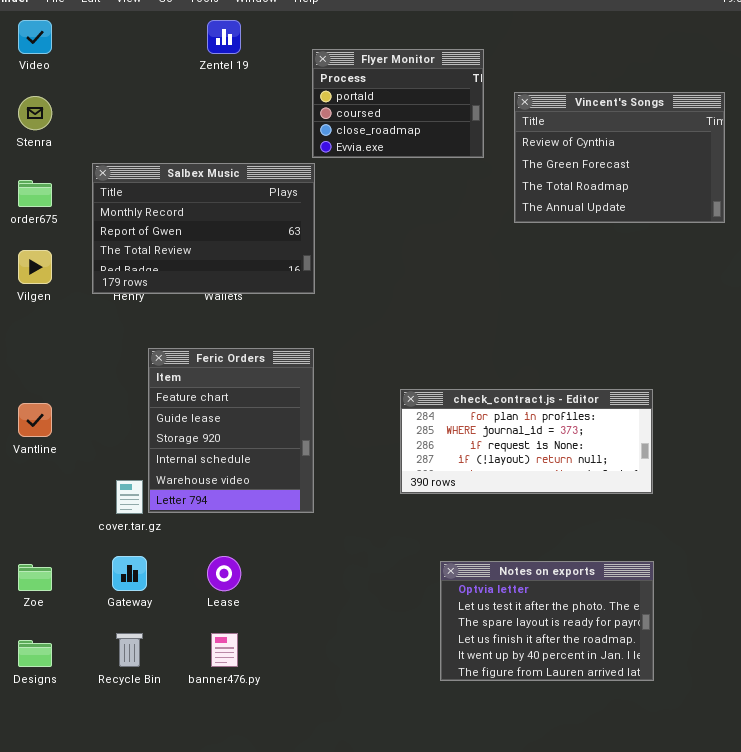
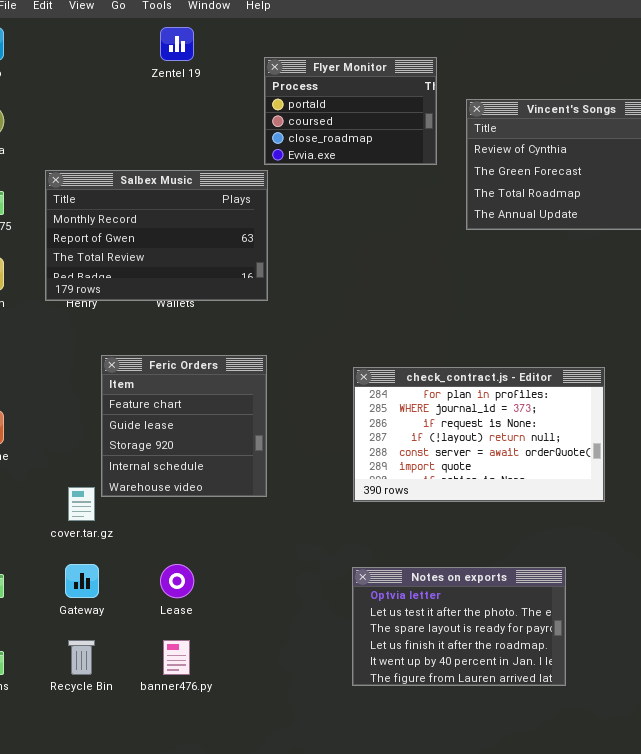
Feric Orders: [148,348,314,513] -> [101,355,267,497], resized
check_contract.js - Editor: [400,389,653,494] -> [353,367,605,502], resized
Notes on exports: [440,561,654,681] -> [352,567,566,686], moved

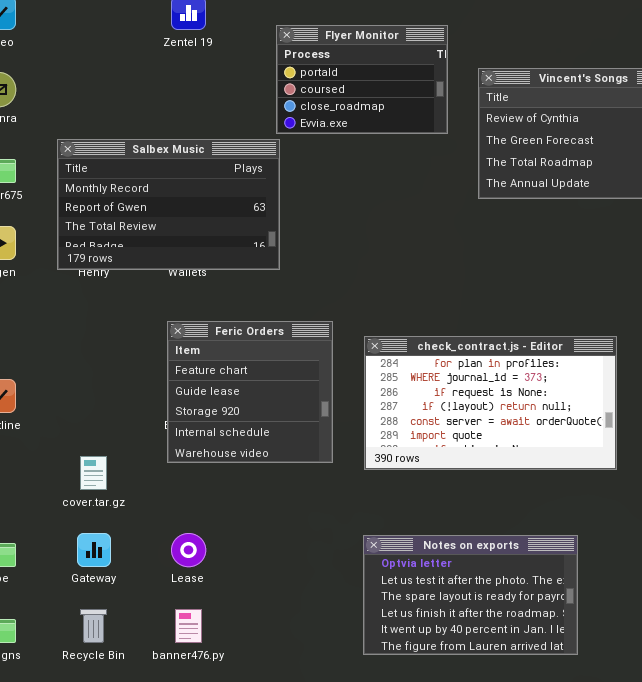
Feric Orders: [101,355,267,497] -> [167,321,333,463], moved

